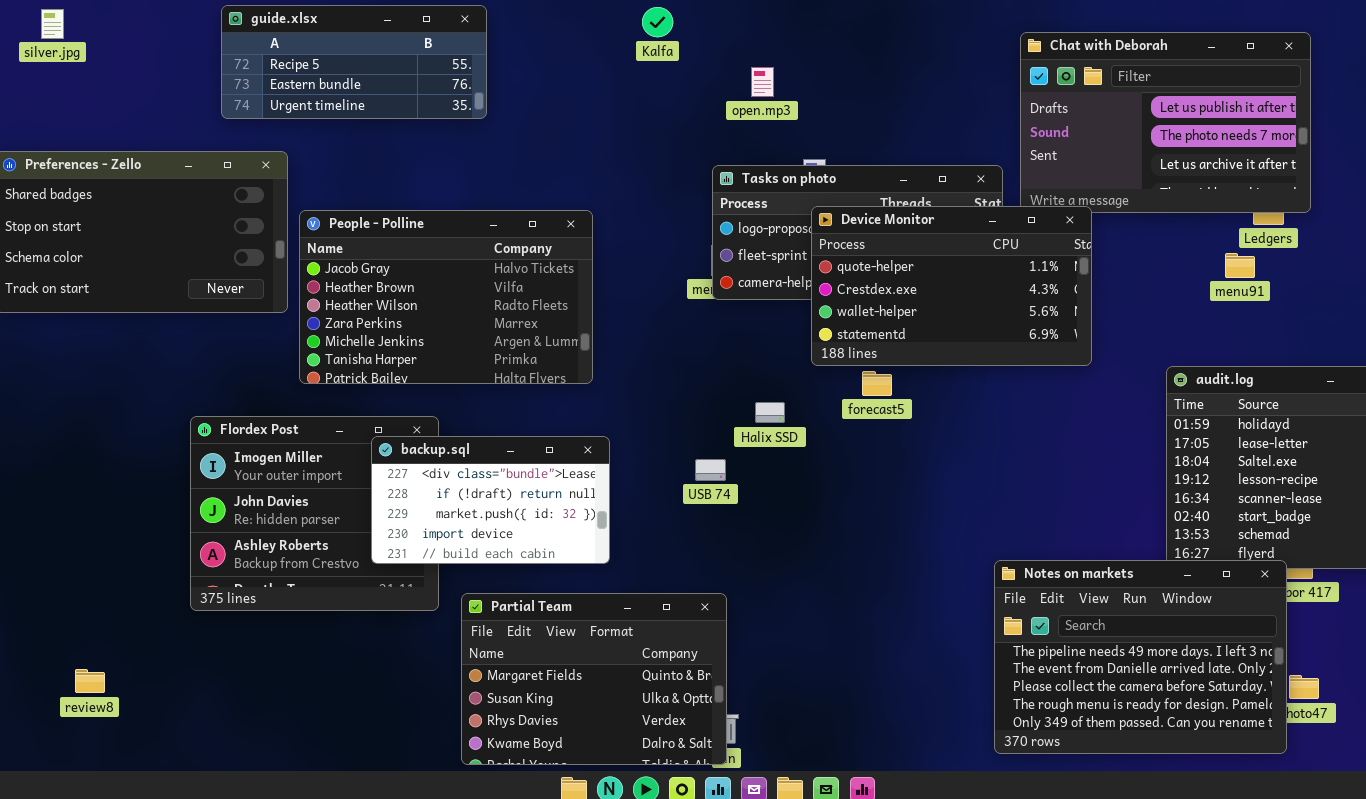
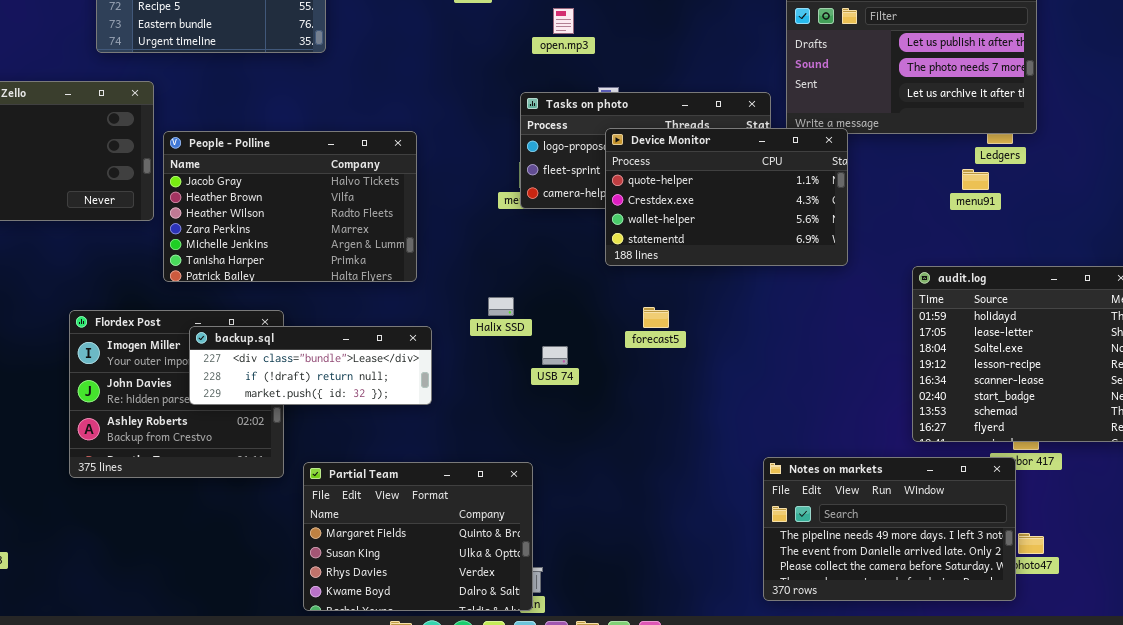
forecast5: [862,371,892,396] -> [643,307,669,328], moved
Halix SSD: [755,402,785,423] -> [488,297,514,316], moved
backup.sql: [371,436,610,564] -> [189,326,432,405], resized
USB 74: [695,459,726,481] -> [542,346,568,365], moved
Notes on markets: [994,560,1287,754] -> [763,457,1016,601], resized

